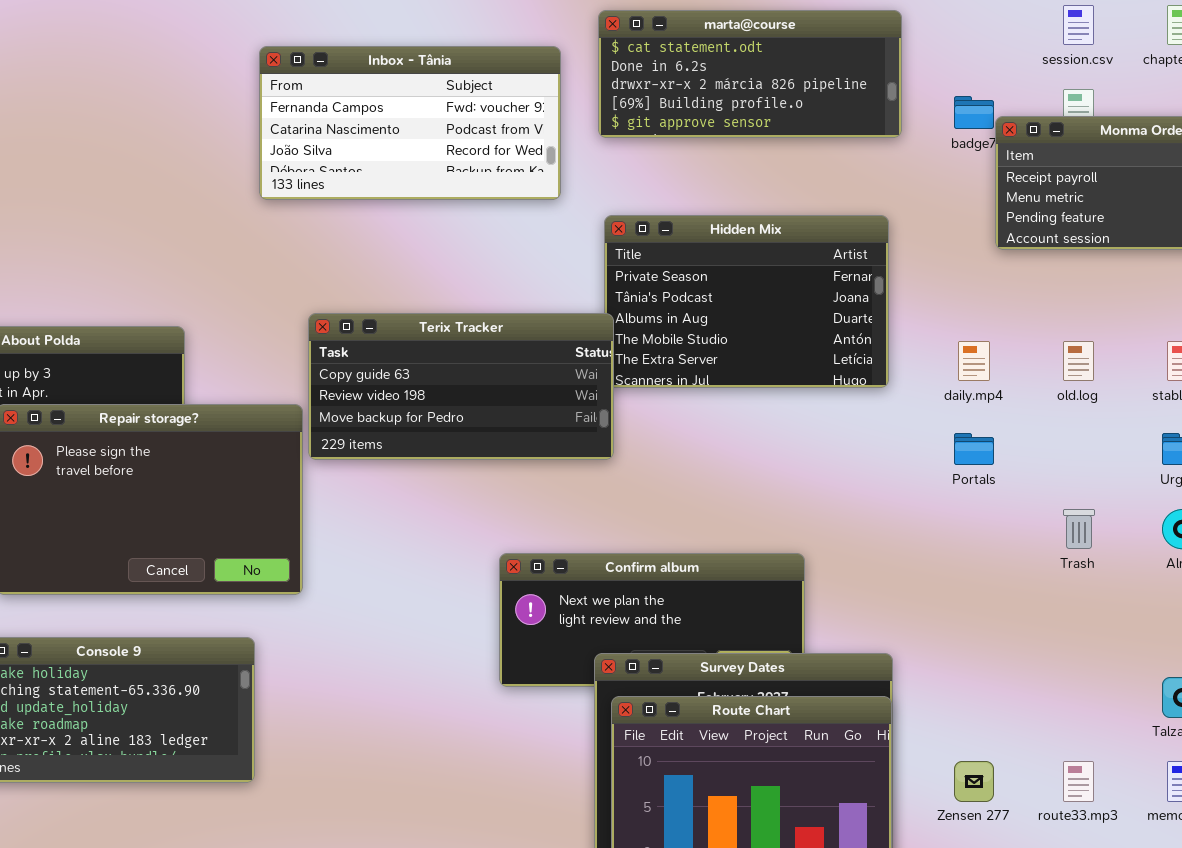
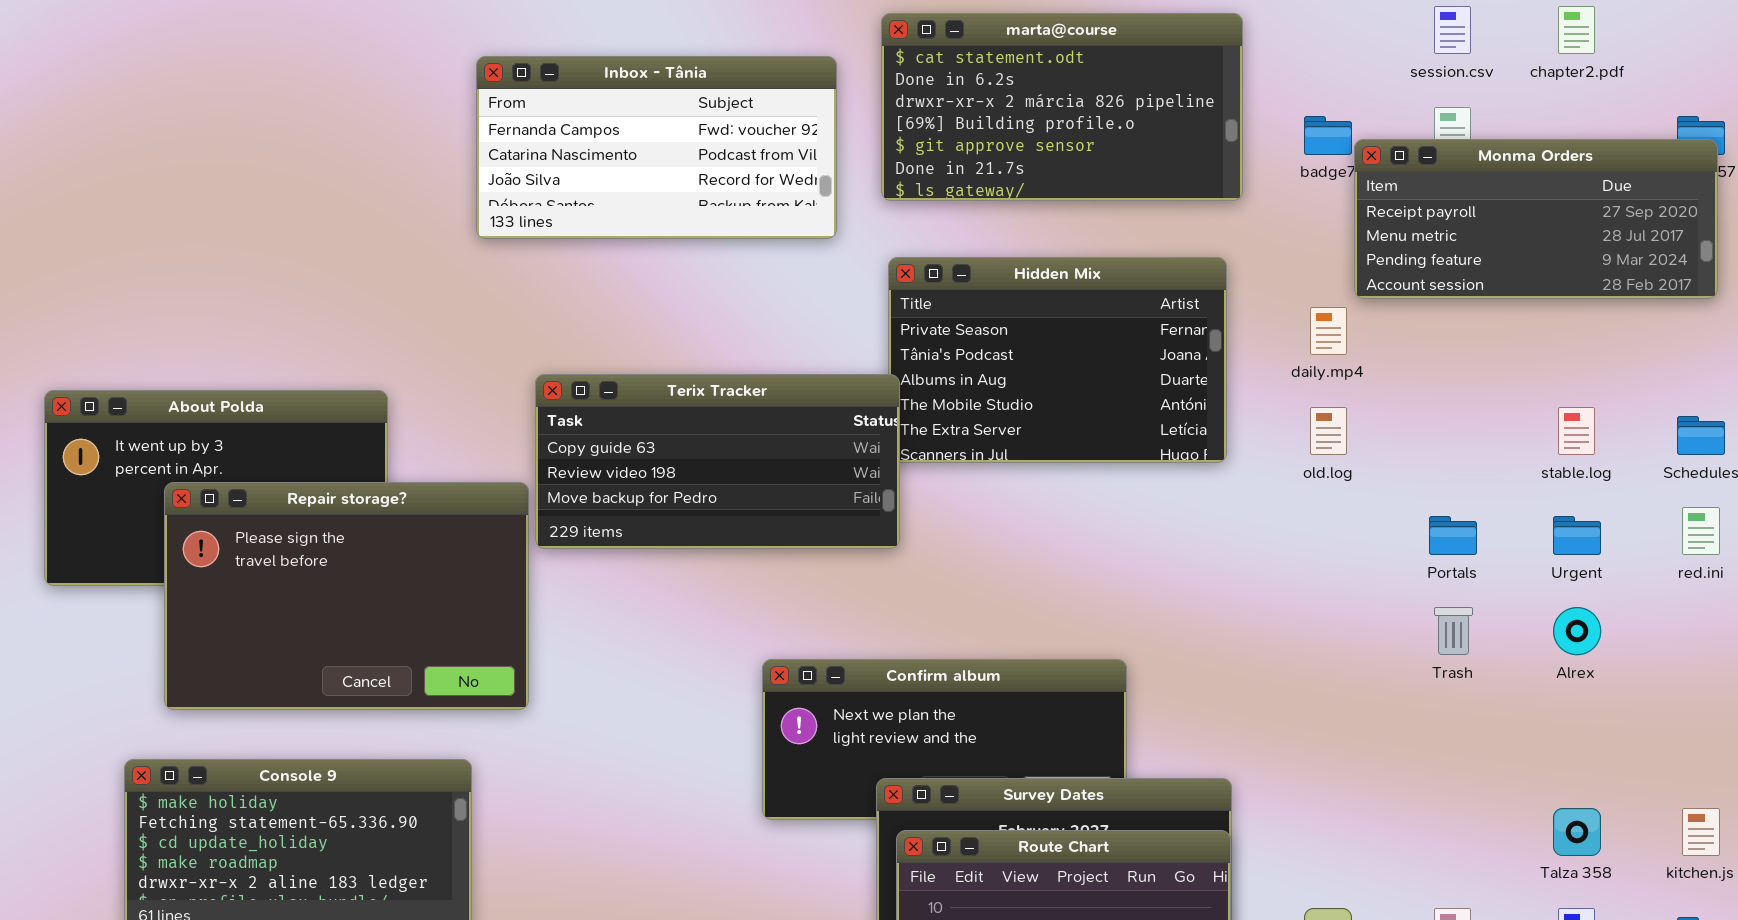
marta@course: [598,10,902,138] -> [881,13,1243,201], resized
daily.mp4: [958,341,990,381] -> [1310,307,1347,355], moved
old.log: [1063,341,1094,381] -> [1310,407,1347,455], moved
Portals: [954,433,994,465] -> [1429,516,1477,555], moved

